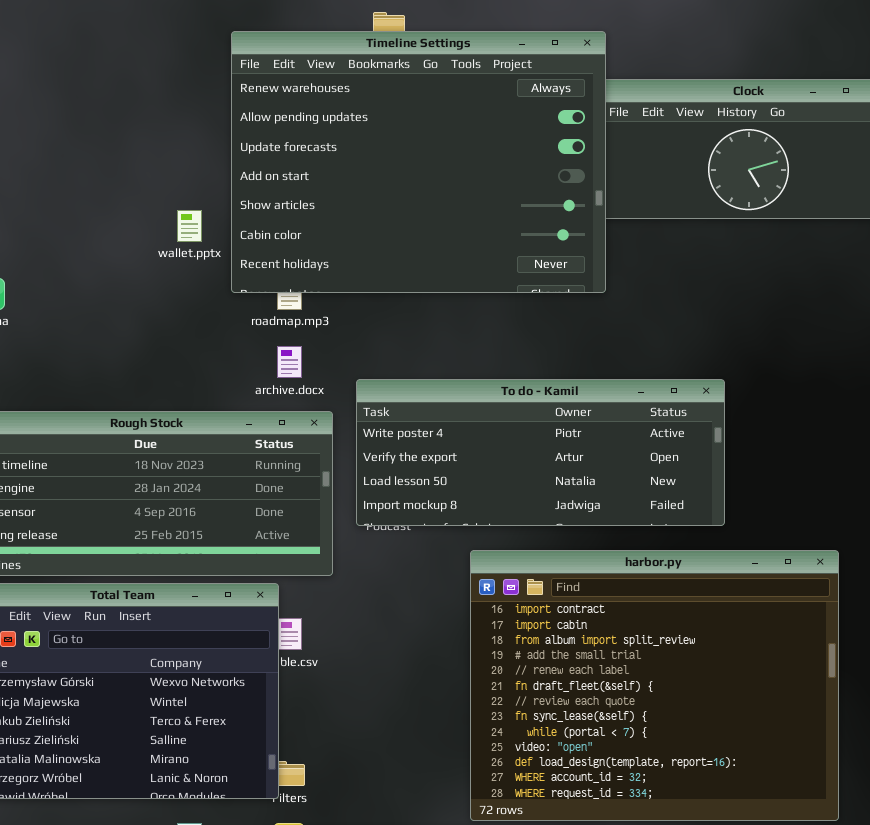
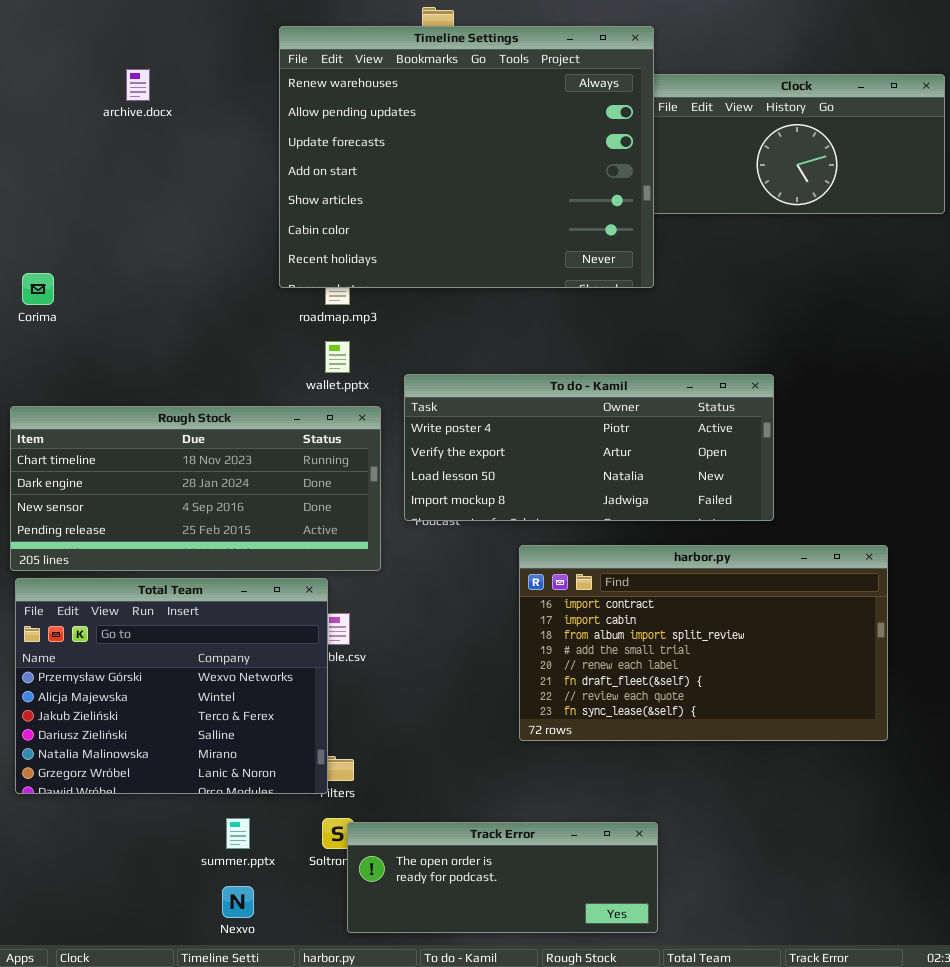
wallet.pptx: [177,210,202,242] -> [325,341,350,373], moved
archive.docx: [277,346,302,378] -> [126,69,150,101], moved
harbor.py: [470,550,839,821] -> [519,545,888,741], resized

